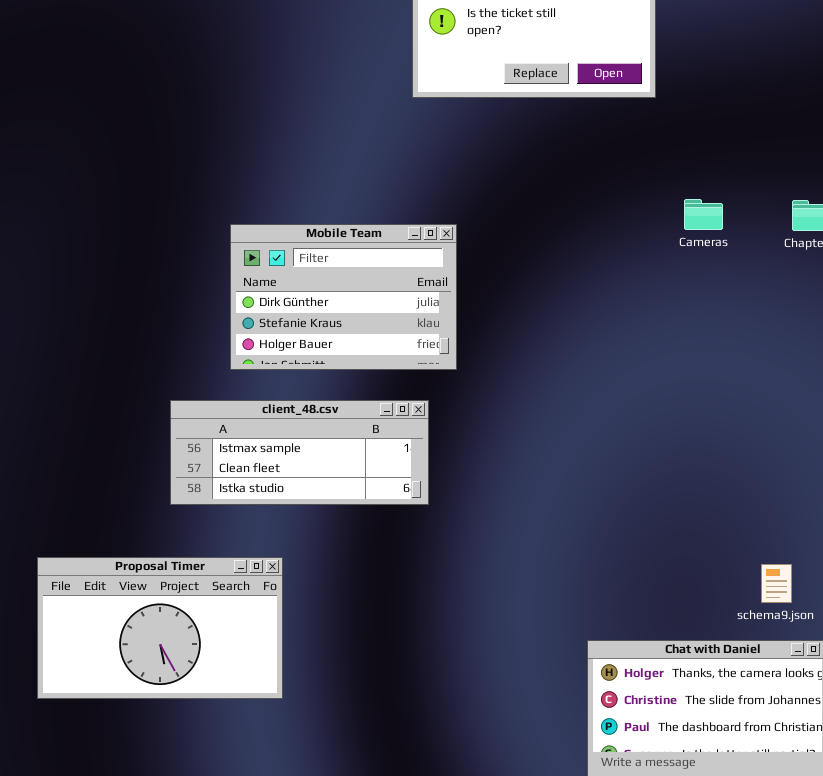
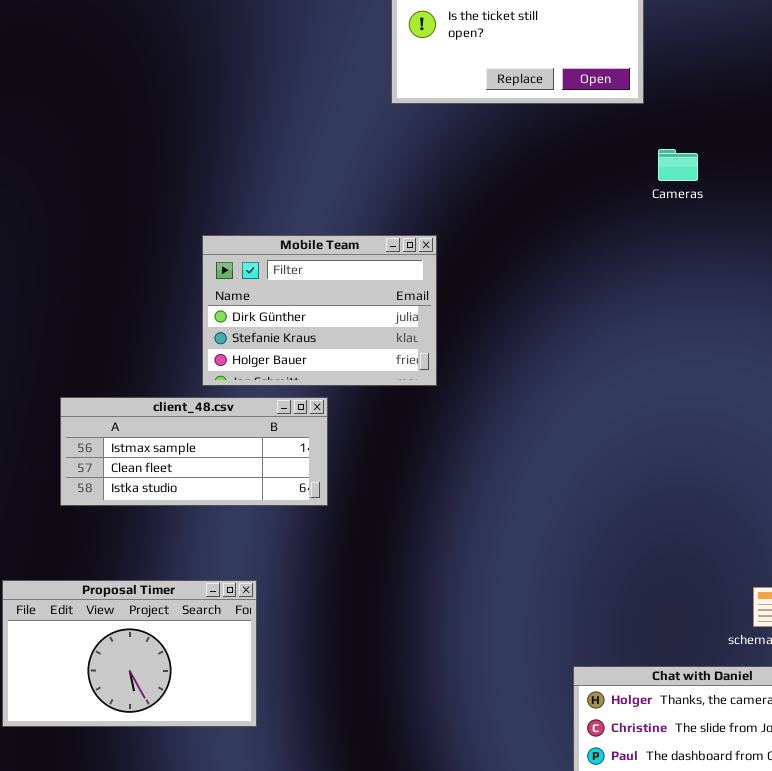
Cameras: [684,199,723,230] -> [658,149,698,181], moved
client_48.csv: [170,400,429,505] -> [60,397,328,506], moved

